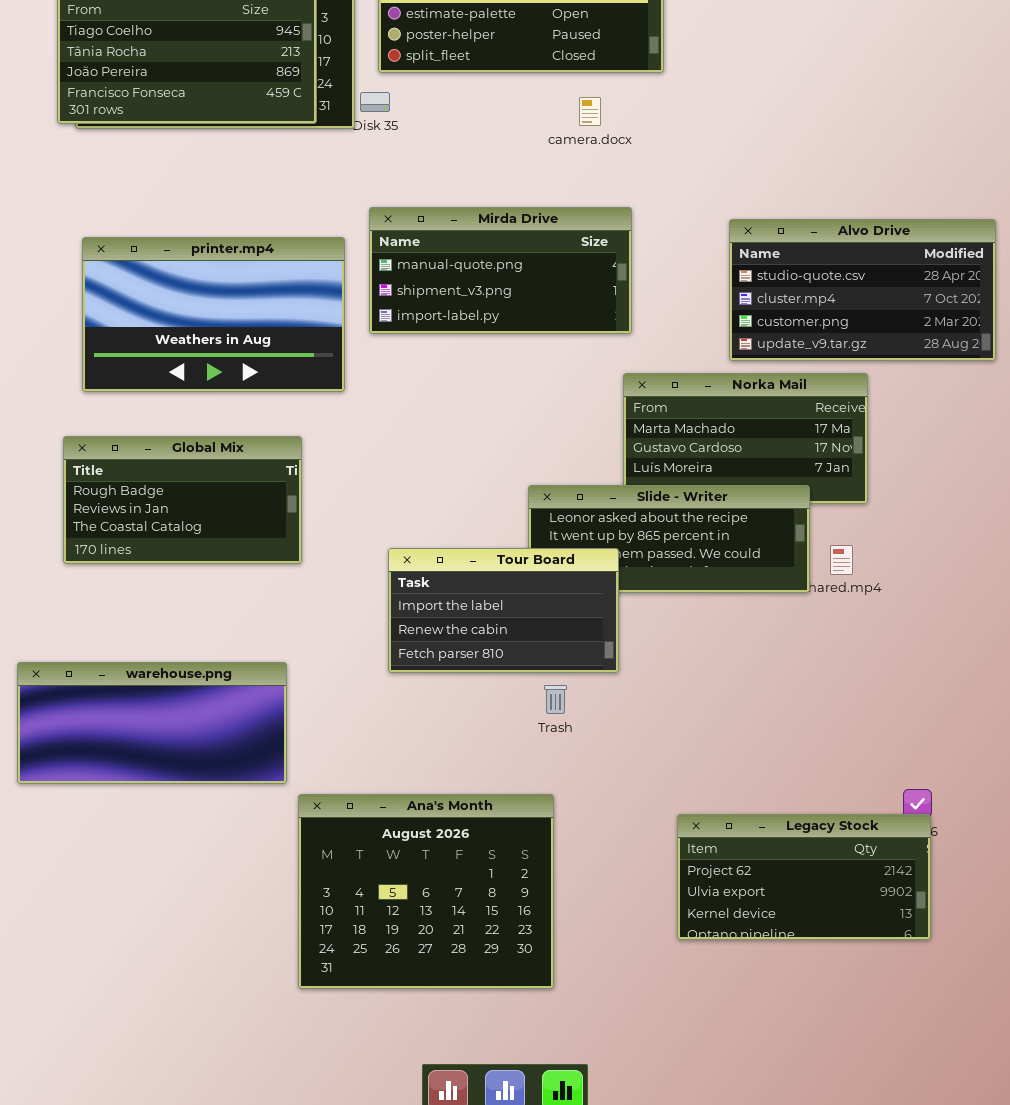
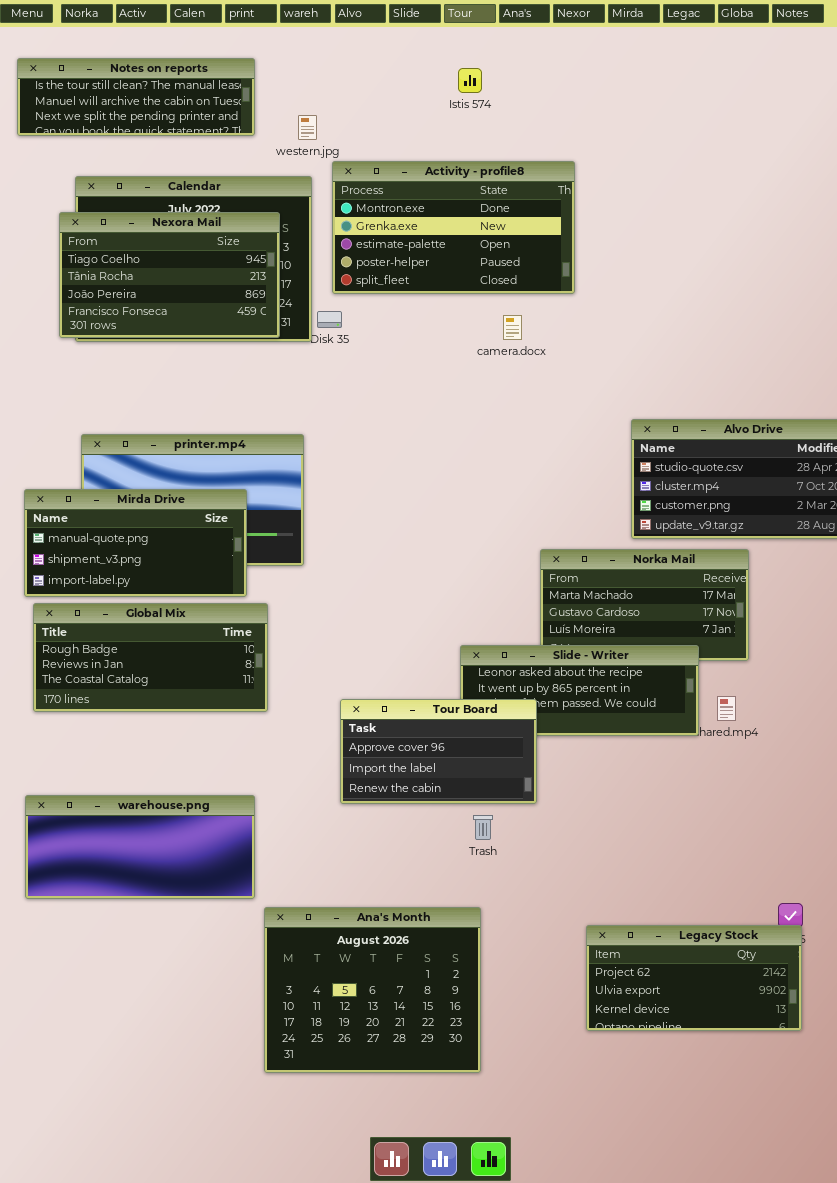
Mirda Drive: [369,207,632,334] -> [24,489,247,597], moved
Global Mix: [63,436,302,564] -> [33,603,268,712], resized
Tour Board: [388,548,619,673] -> [340,699,537,804], scrolled up 1 row

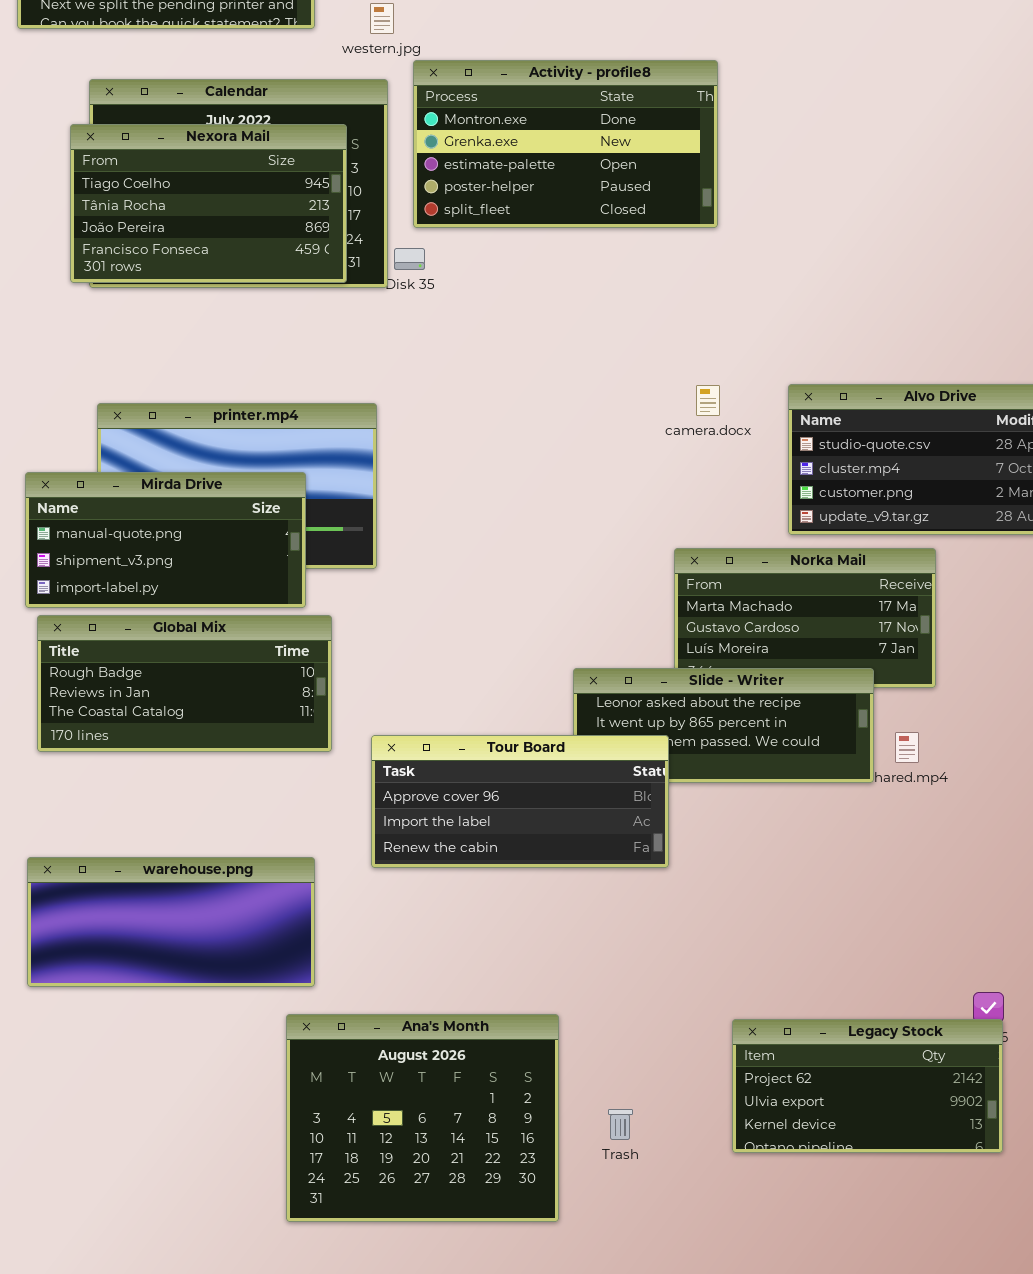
camera.docx: [503,315,522,340] -> [696,385,720,416], moved
Tour Board: [340,699,537,804] -> [371,735,669,868], resized
Trash: [473,815,493,840] -> [608,1109,633,1140], moved
Ana's Month: [264,907,481,1073] -> [286,1014,559,1222], moved

